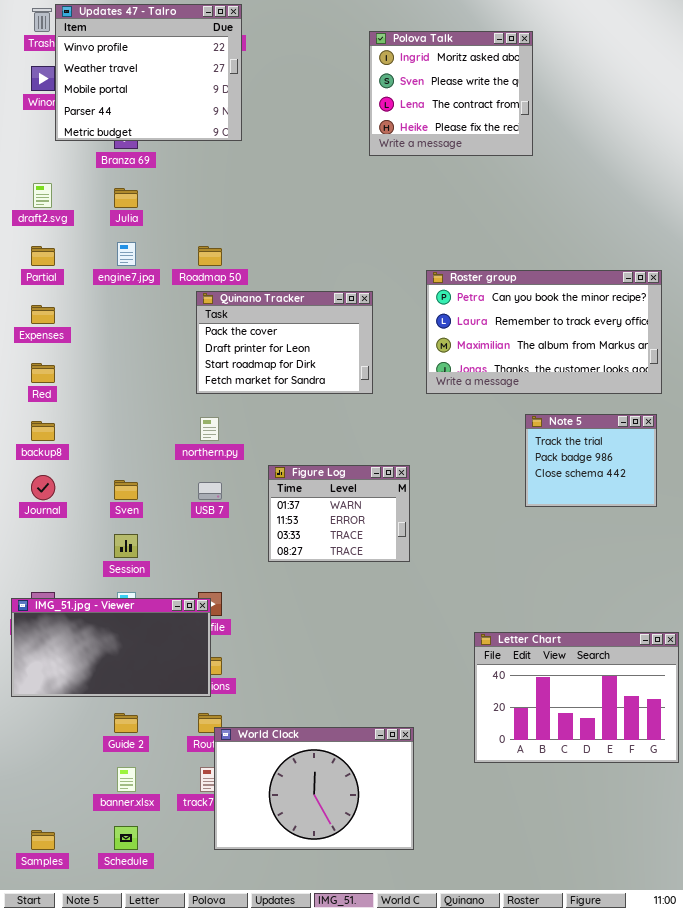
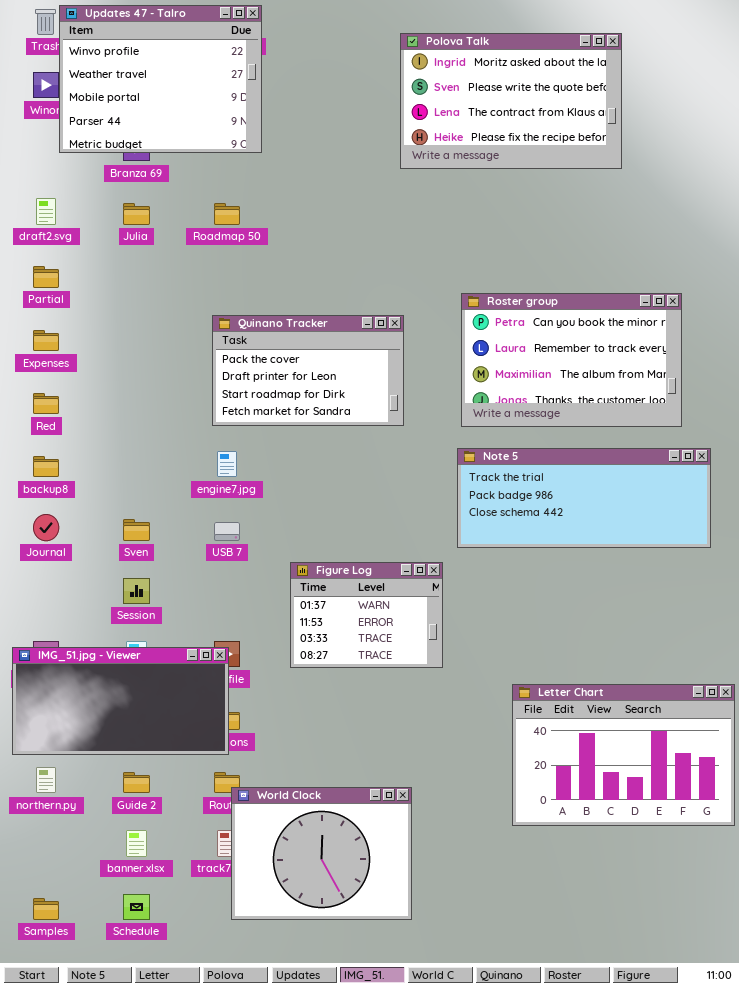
Polova Talk: [369,31,533,156] -> [400,33,622,169], resized
engine7.jpg: [117,242,136,266] -> [217,451,237,477], moved
Roadmap 50: [198,246,222,266] -> [214,203,240,225], moved
Roster group: [426,270,662,394] -> [461,293,682,427], resized
Note 5: [525,414,657,507] -> [457,448,711,548], resized
northern.py: [200,417,219,441] -> [36,767,56,793], moved
Figure Log: [268,465,410,562] -> [290,562,443,668], moved
World Clock: [214,727,414,850] -> [231,787,412,920], resized

